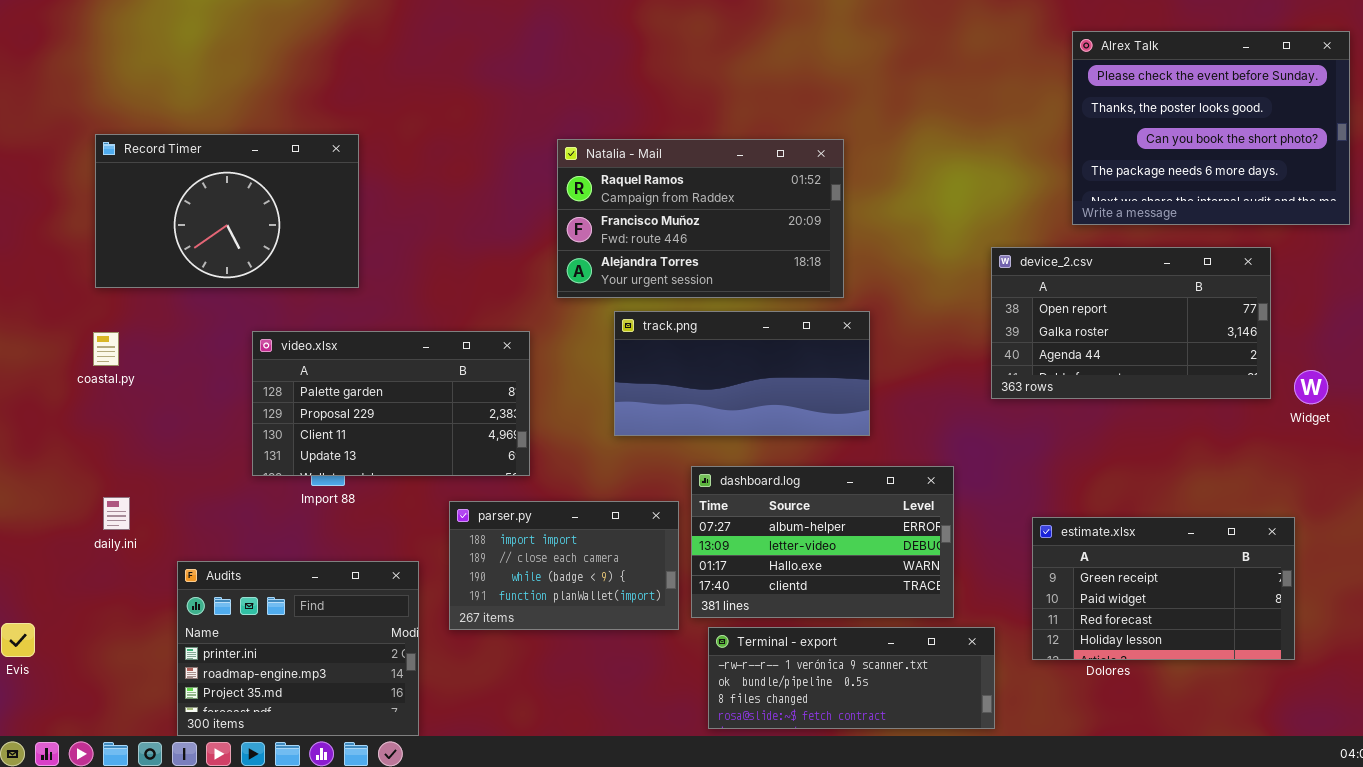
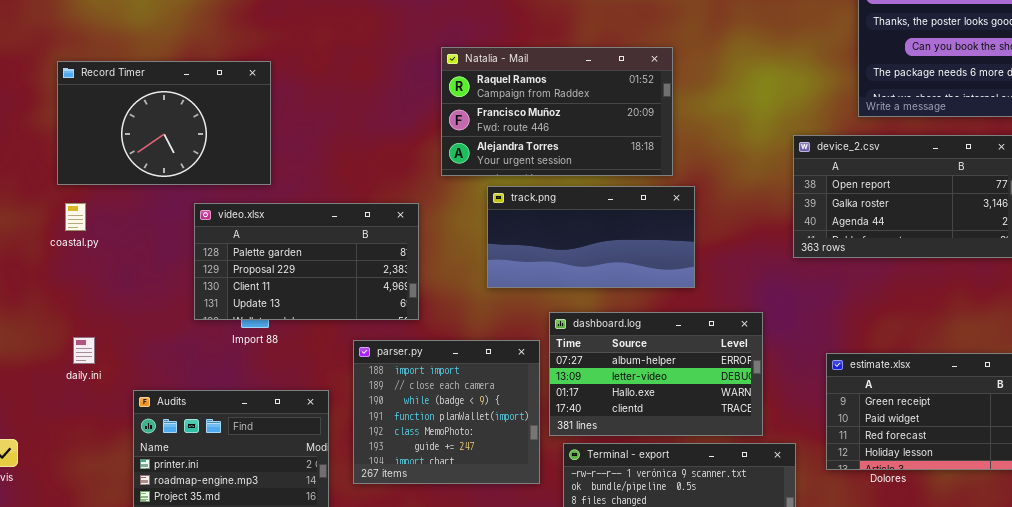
Record Timer: [95,134,359,288] -> [57,61,271,185], moved
parser.py: [449,501,679,630] -> [353,340,540,484], resized

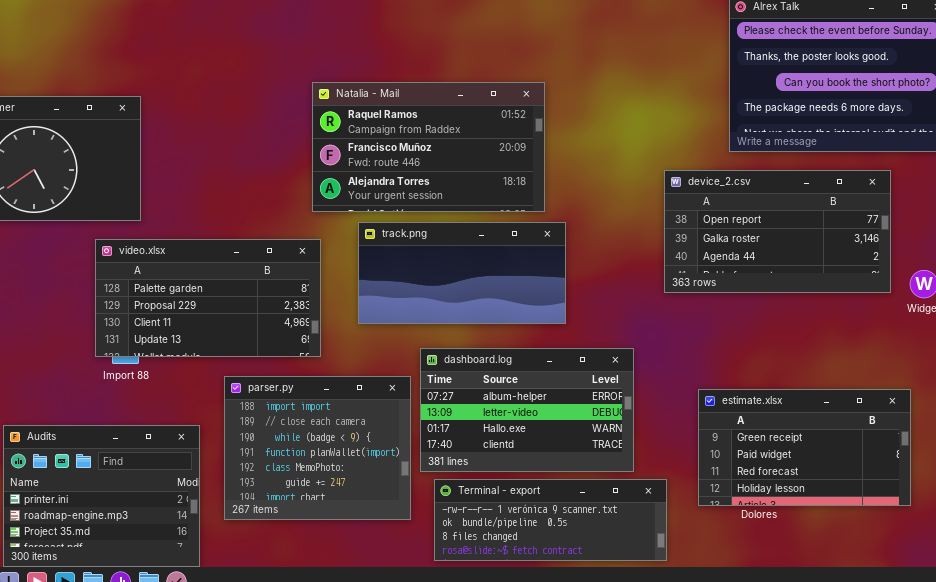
video.xlsx: [194,203,419,320] -> [95,239,321,357], moved

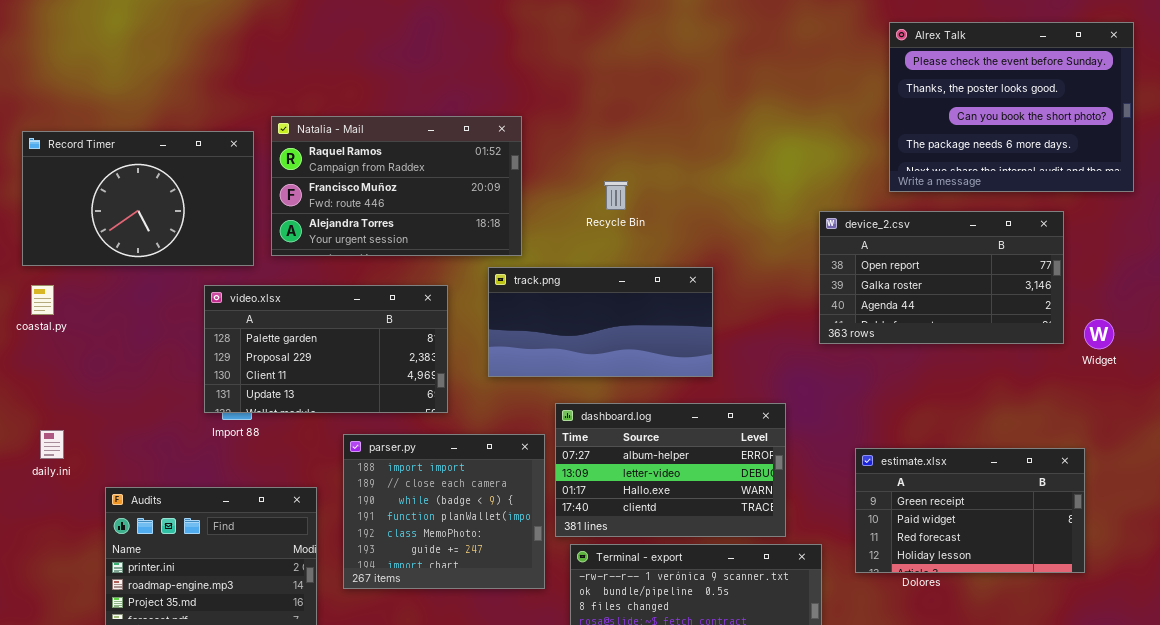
Natalia - Mail: [312,82,545,212] -> [271,116,522,256], moved

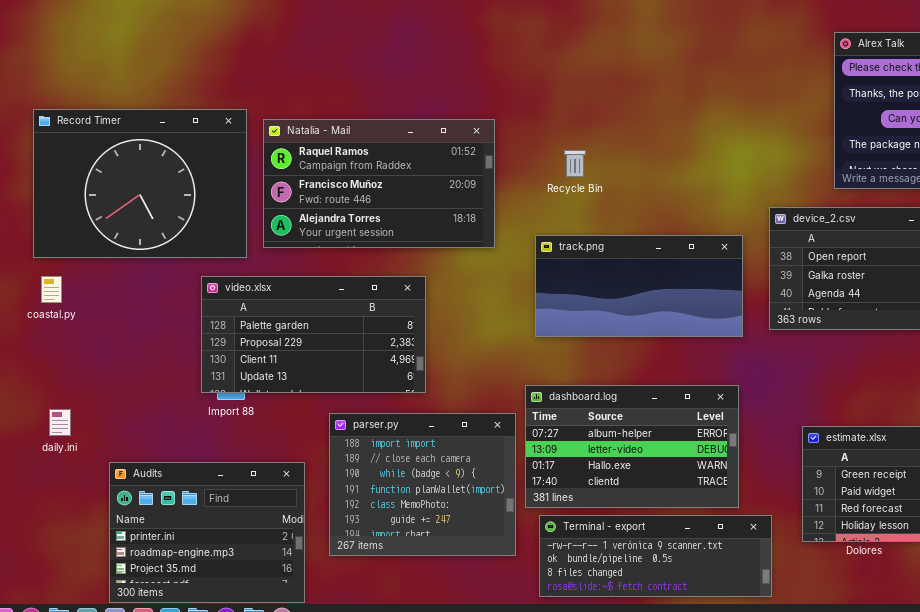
Record Timer: [22,131,254,266] -> [33,109,247,258], resized
Recycle Bin: [604,181,628,210] -> [564,150,586,177], moved
track.png: [488,267,713,377] -> [535,235,743,337], moved

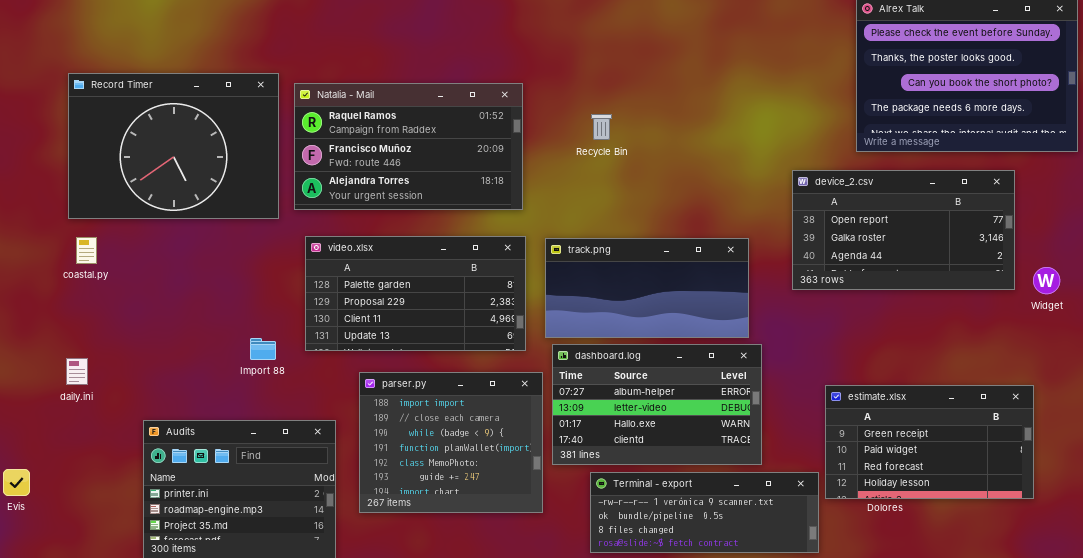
track.png: [535,235,743,337] -> [545,238,749,338], moved
video.xlsx: [201,276,426,393] -> [305,236,526,351], moved
daily.ini: [49,409,71,436] -> [66,358,88,385], moved
Terminal - export: [539,515,772,597] -> [590,472,819,553], moved

